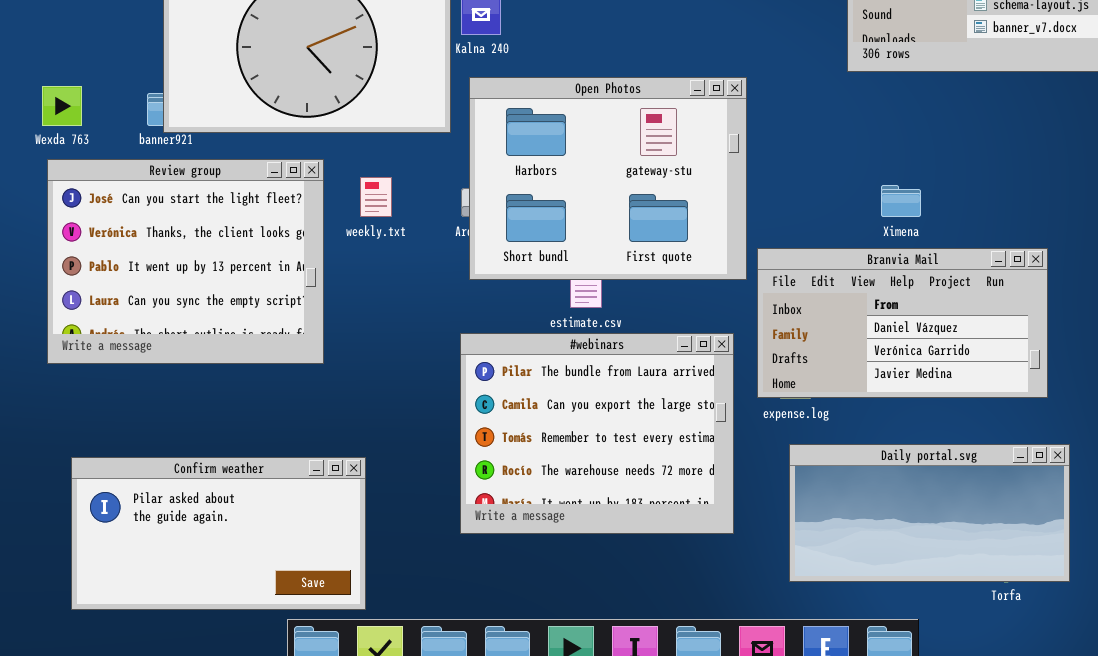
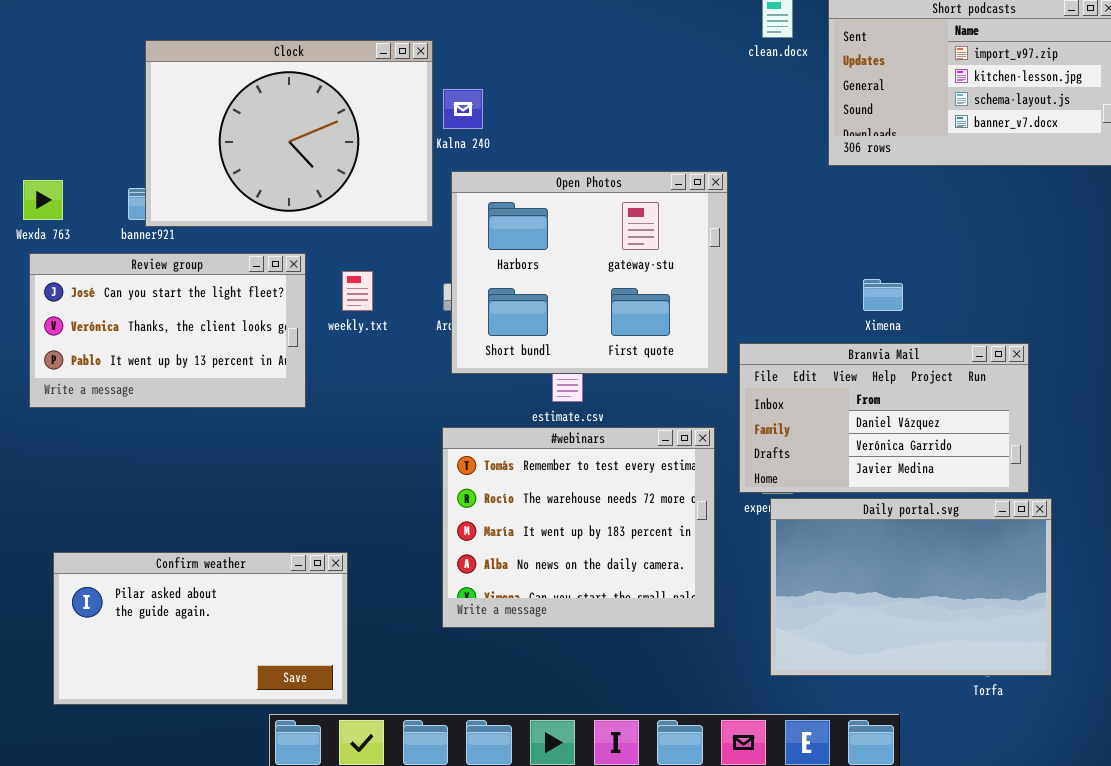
Review group: [47,159,324,364] -> [29,253,306,408], resized
#webinars: [460,333,734,534] -> [442,427,715,628], scrolled down 2 rows
Daily portal.svg: [789,444,1070,582] -> [770,498,1052,676], resized

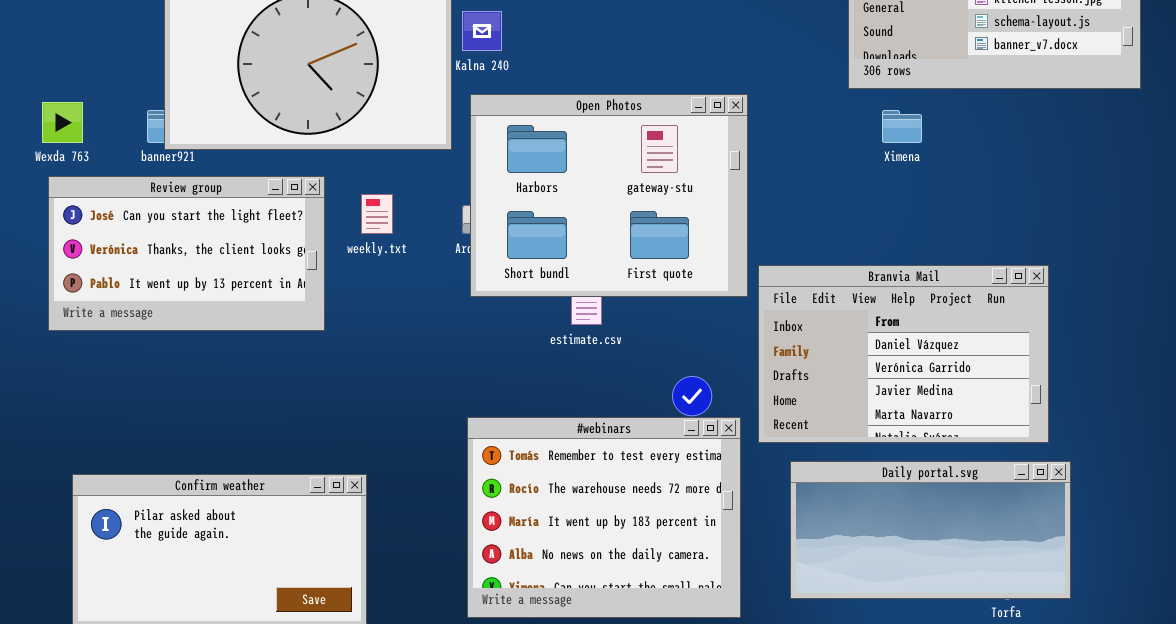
Ximena: [863,279,903,311] -> [882,110,922,143], moved
Branvia Mail: [739,343,1029,493] -> [758,265,1049,443], resized
#webinars: [442,427,715,628] -> [467,417,741,618], moved
Daily portal.svg: [770,498,1052,676] -> [790,461,1071,599], resized

